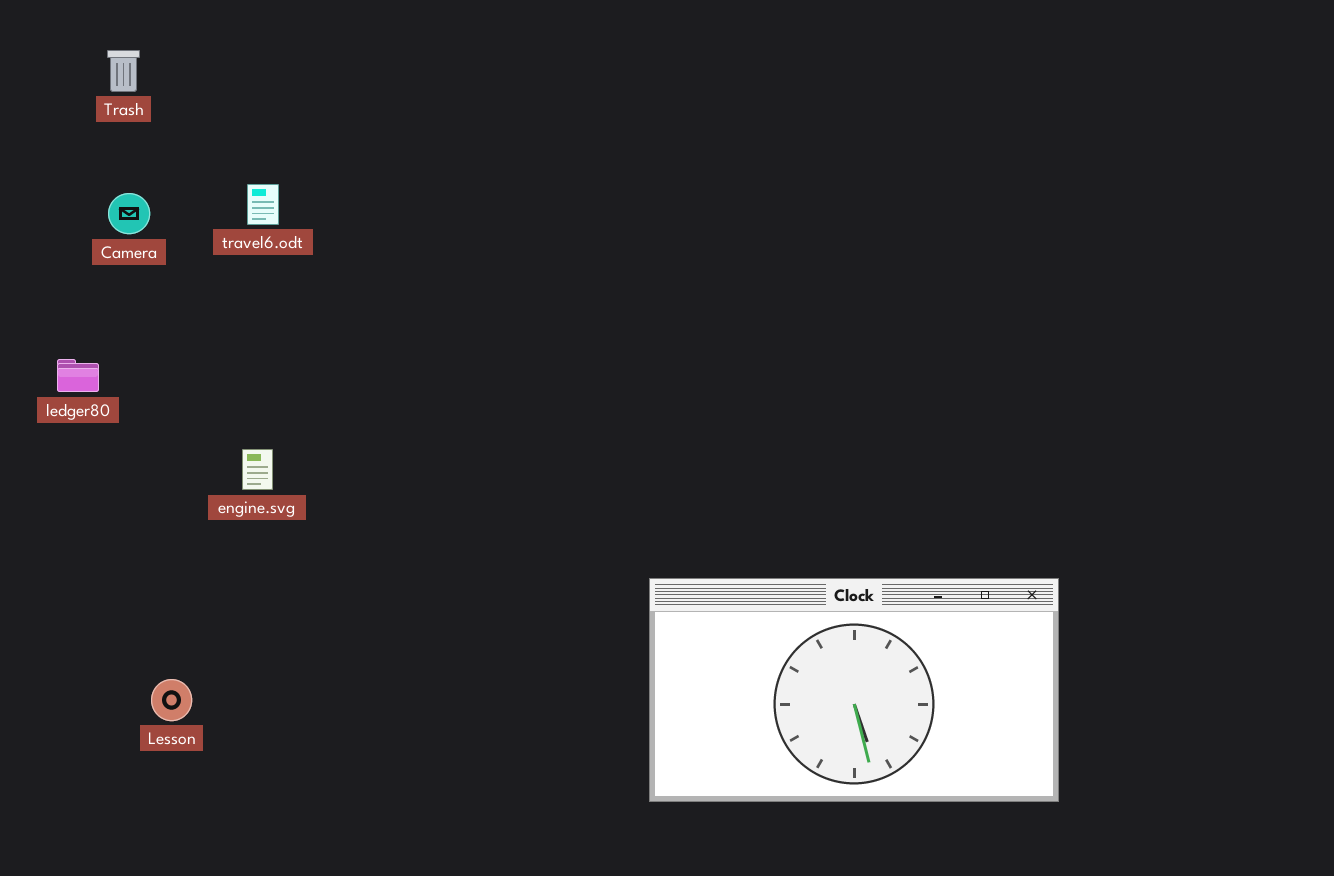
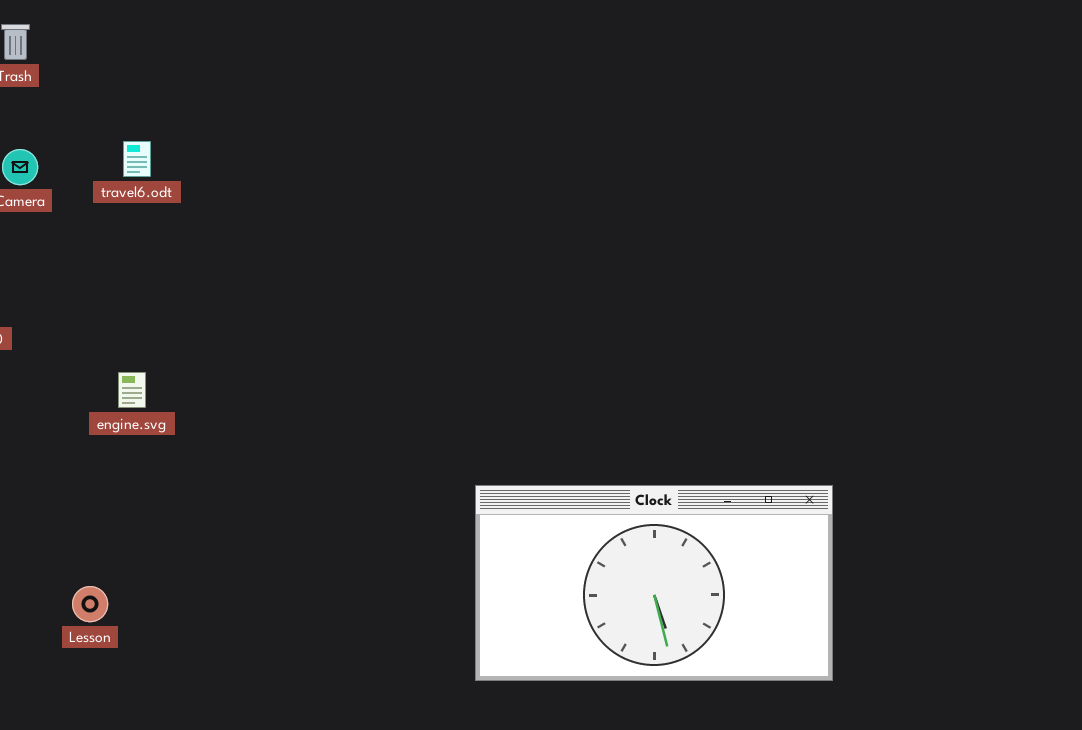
Lesson: [151,679,192,721] -> [72,586,108,622], moved

